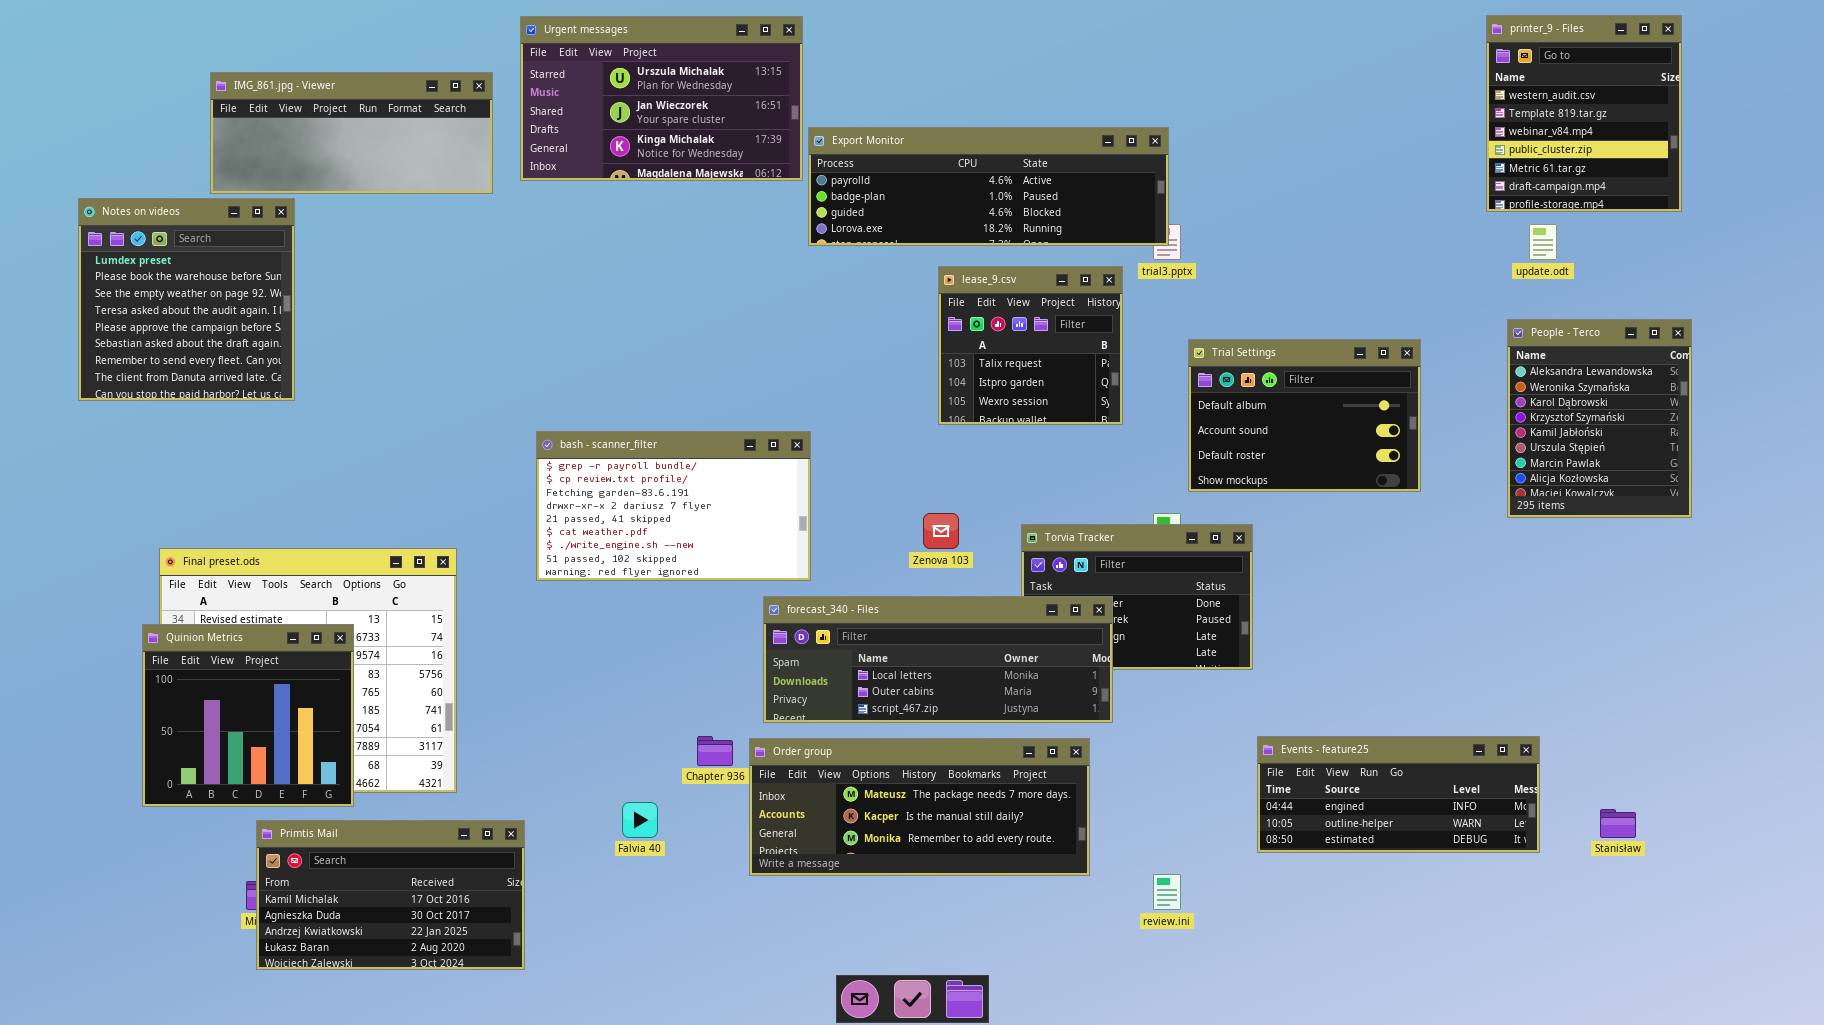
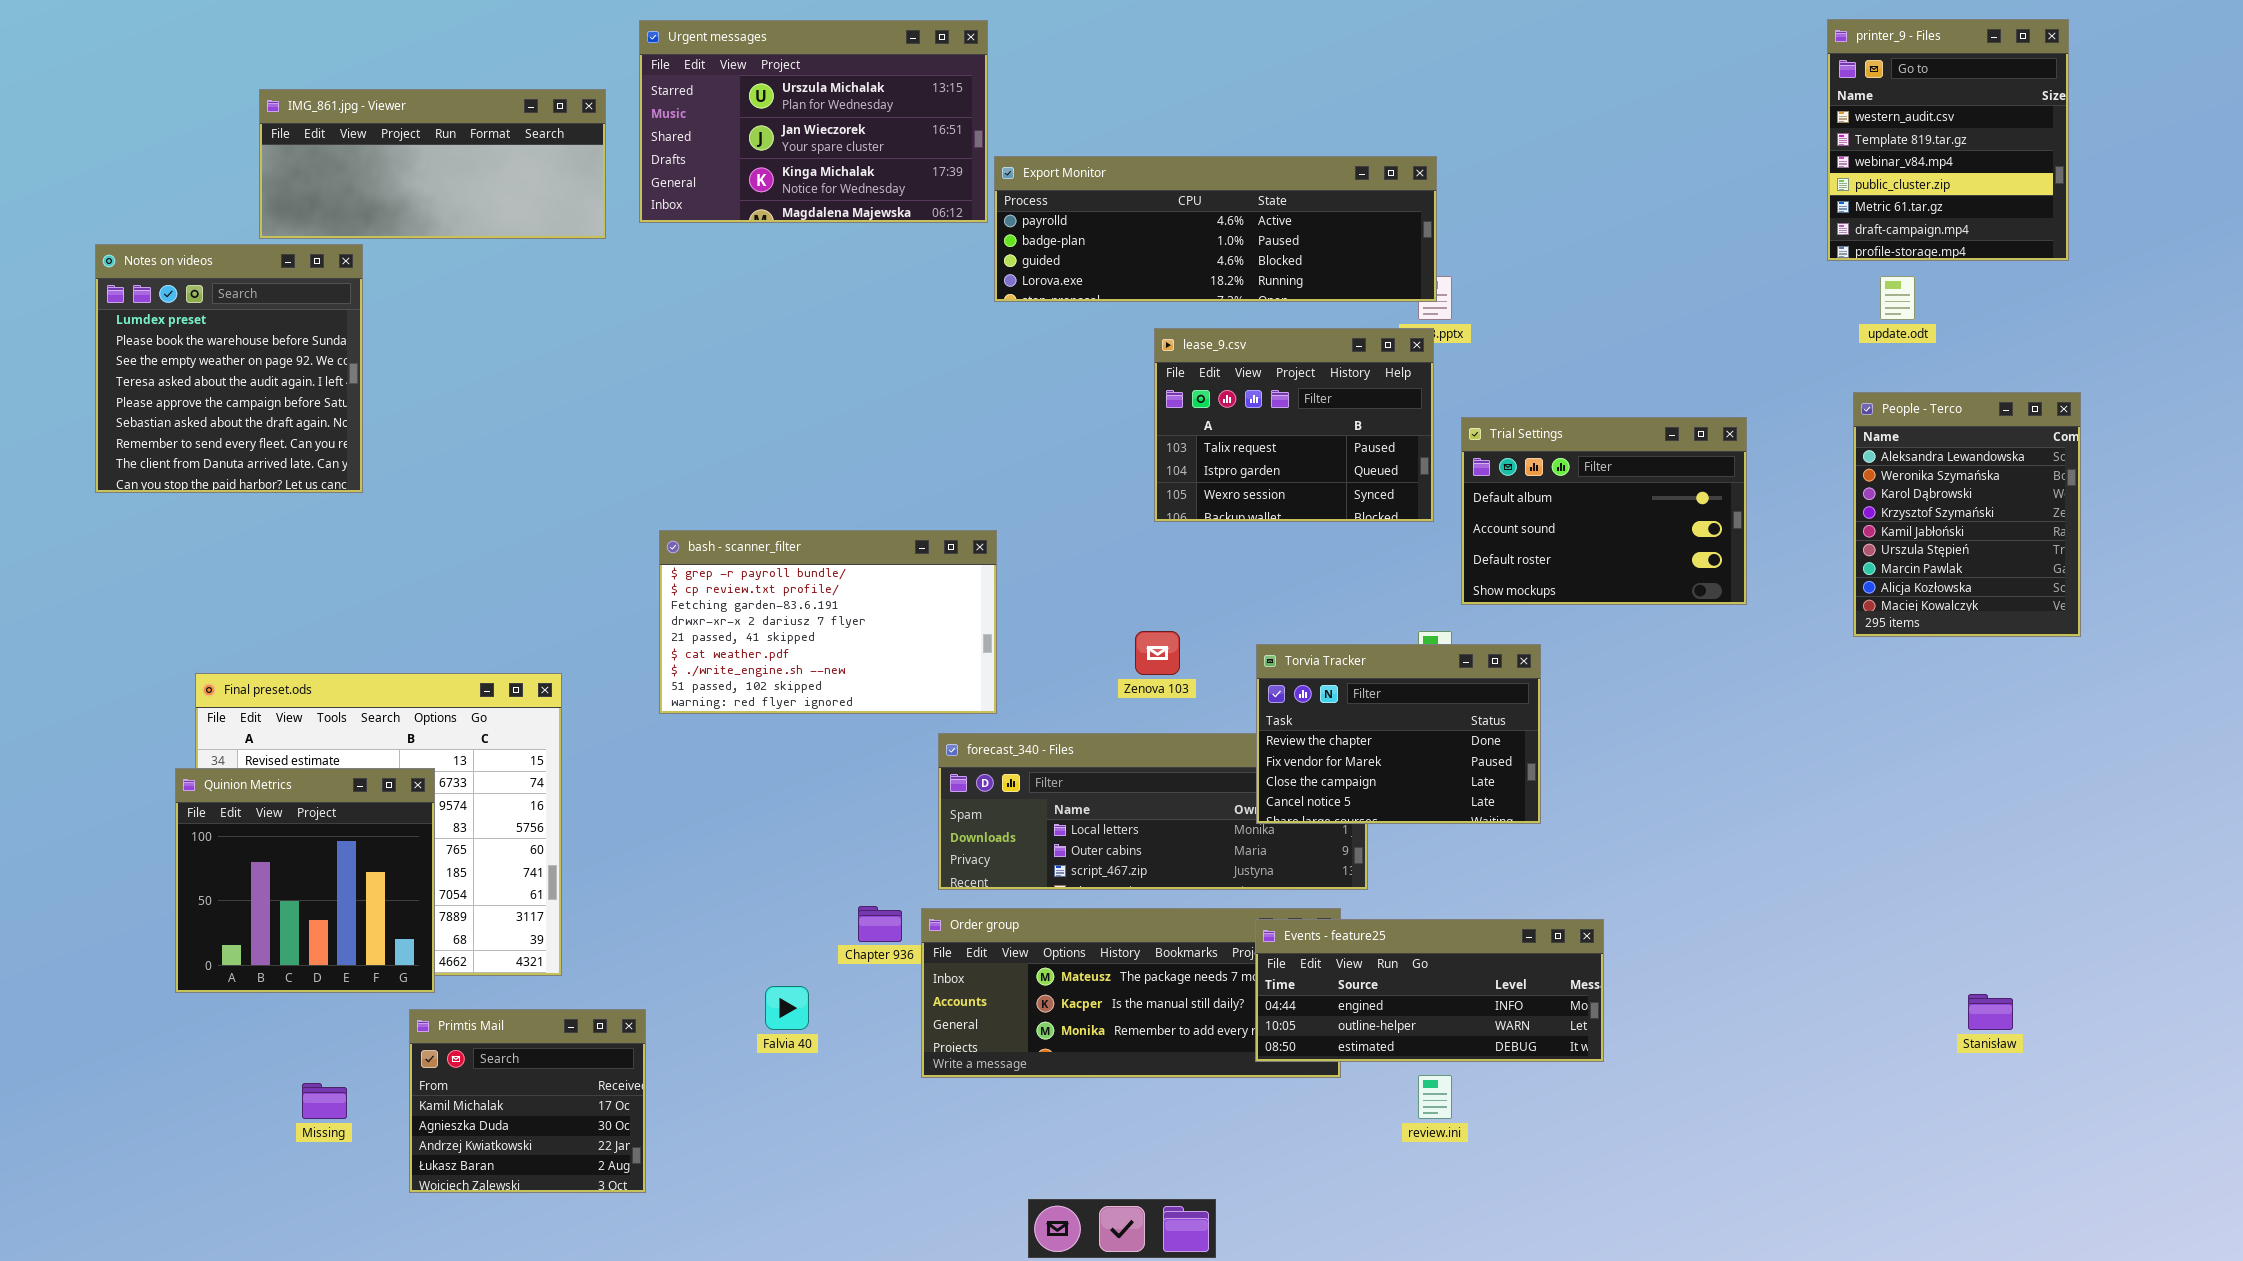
lease_9.csv: [938,266,1123,425] -> [1154,328,1434,522], resized
Torvia Tracker: [1021,524,1253,670] -> [1256,644,1541,824], raised
Events - feature25: [1257,736,1540,853] -> [1255,919,1604,1062], moved
Primtis Mail: [256,820,525,970] -> [409,1009,646,1193], resized

